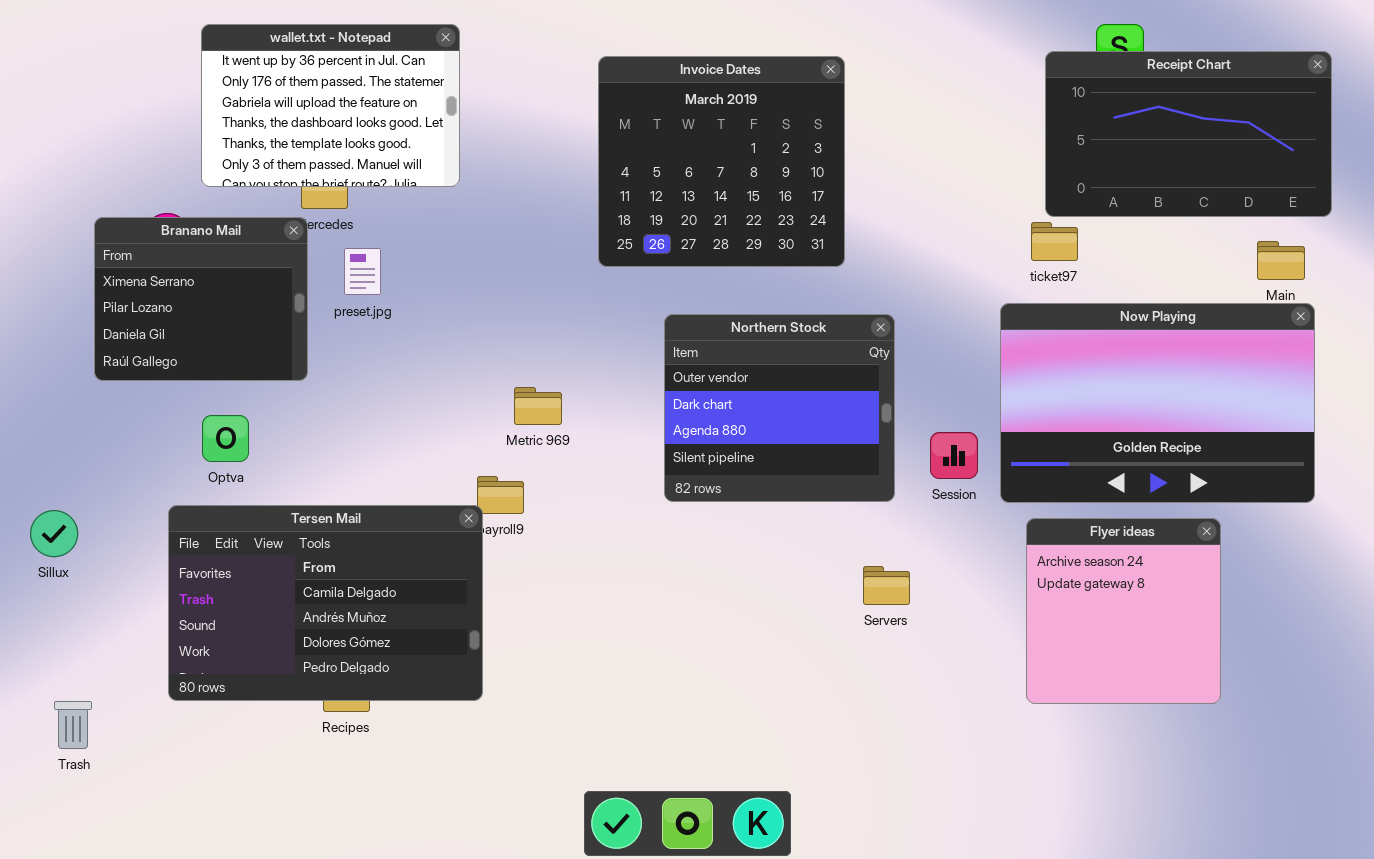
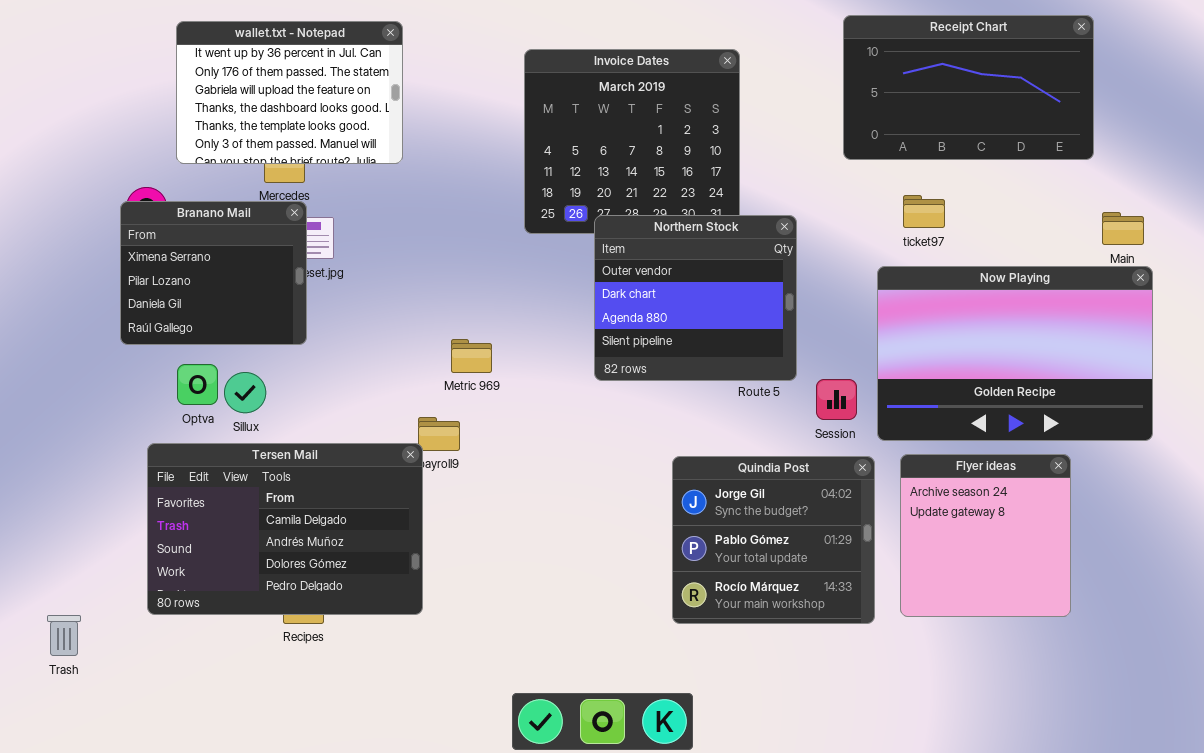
Receipt Chart: [1045,51,1332,217] -> [843,15,1094,160], moved
Branano Mail: [94,217,308,381] -> [120,201,307,345], moved
Northern Stock: [664,314,895,502] -> [594,215,797,381], moved
Sillux: [30,510,78,557] -> [224,372,266,413], moved
Quindia Post: none -> [672,456,875,624], opened

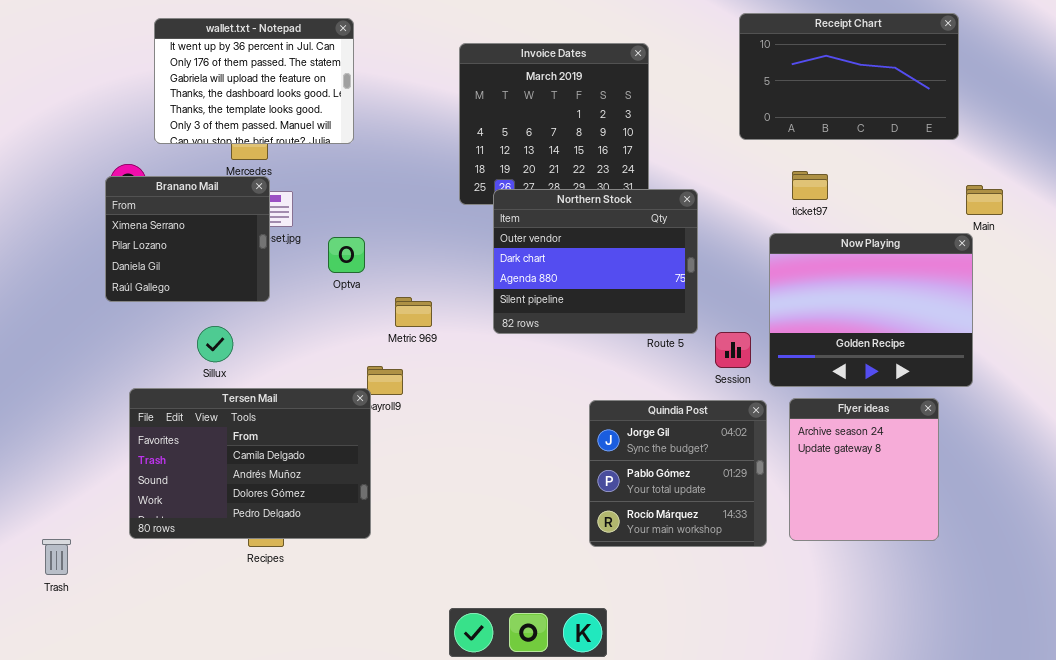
Northern Stock: [594,215,797,381] -> [493,189,698,334], resized
Now Playing: [877,266,1153,441] -> [769,233,973,387], resized
Optva: [177,364,218,405] -> [328,237,365,273], moved

